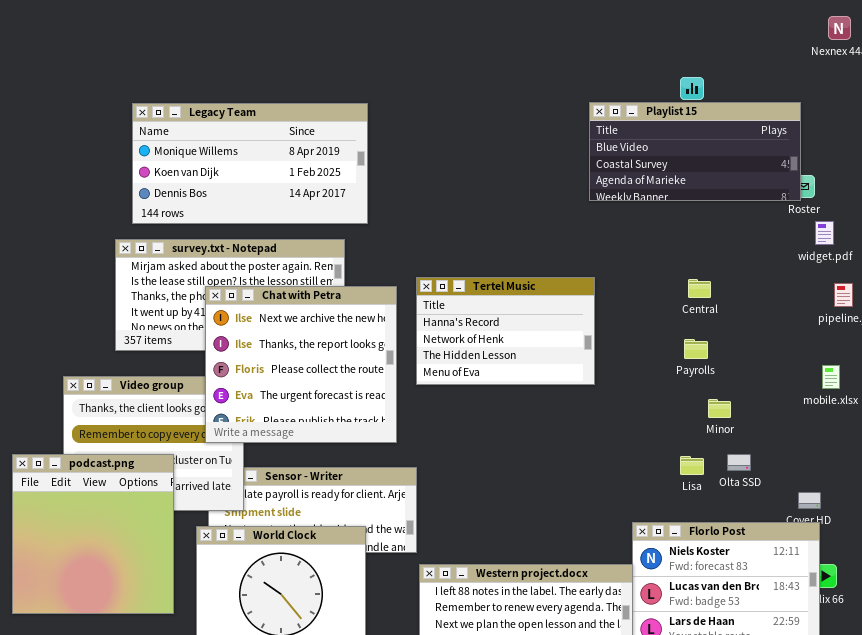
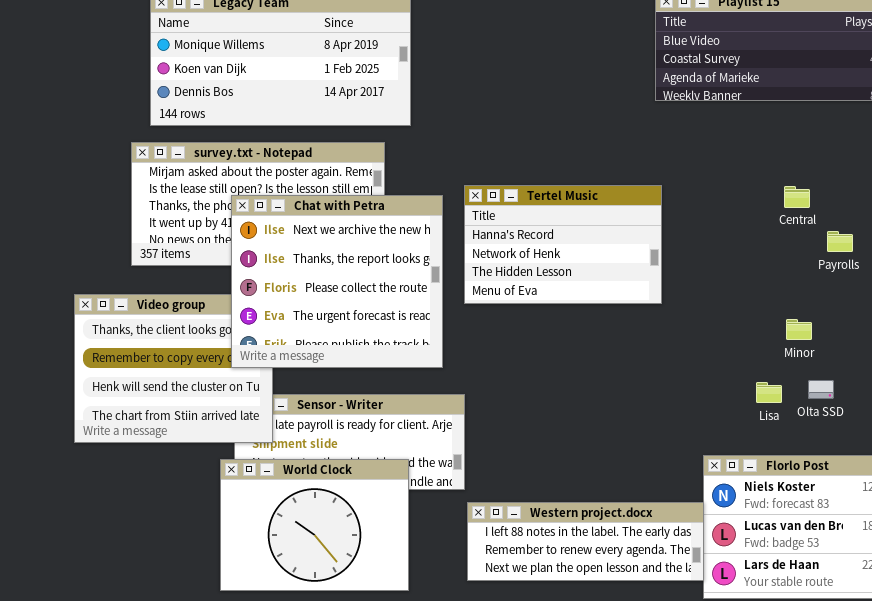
Central: [688,279,711,298] -> [784,186,810,208], moved
Payrolls: [684,339,708,359] -> [827,231,853,252], moved
podcast.png: [12,454,174,614] -> none, closed

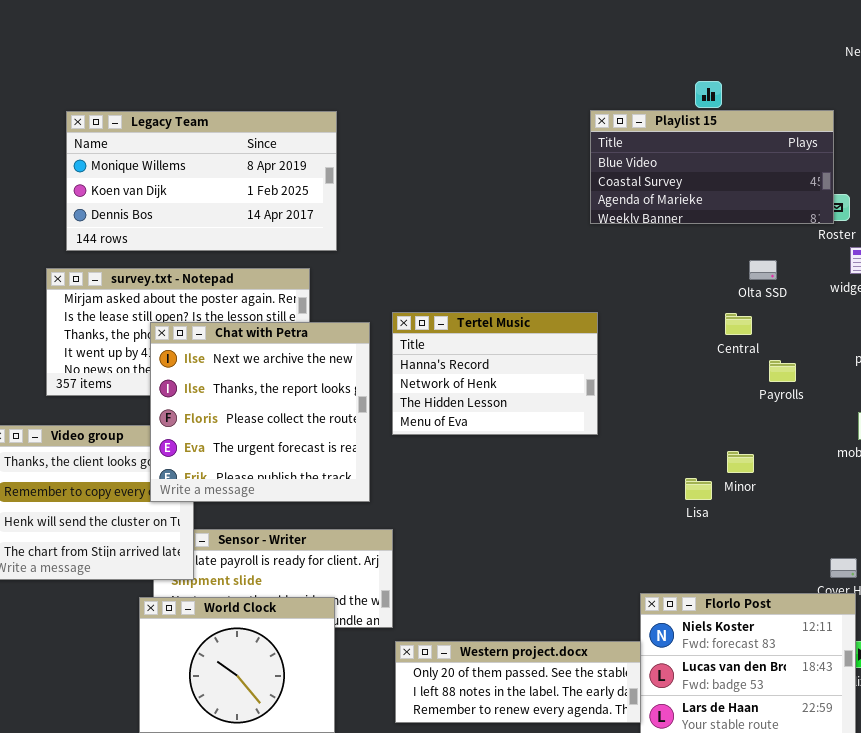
Olta SSD: [808,380,834,399] -> [749,260,777,280], moved
Lisa: [756,382,782,403] -> [685,478,712,500], moved
Western project.docx: [467,502,704,581] -> [395,641,641,723], scrolled up 1 row

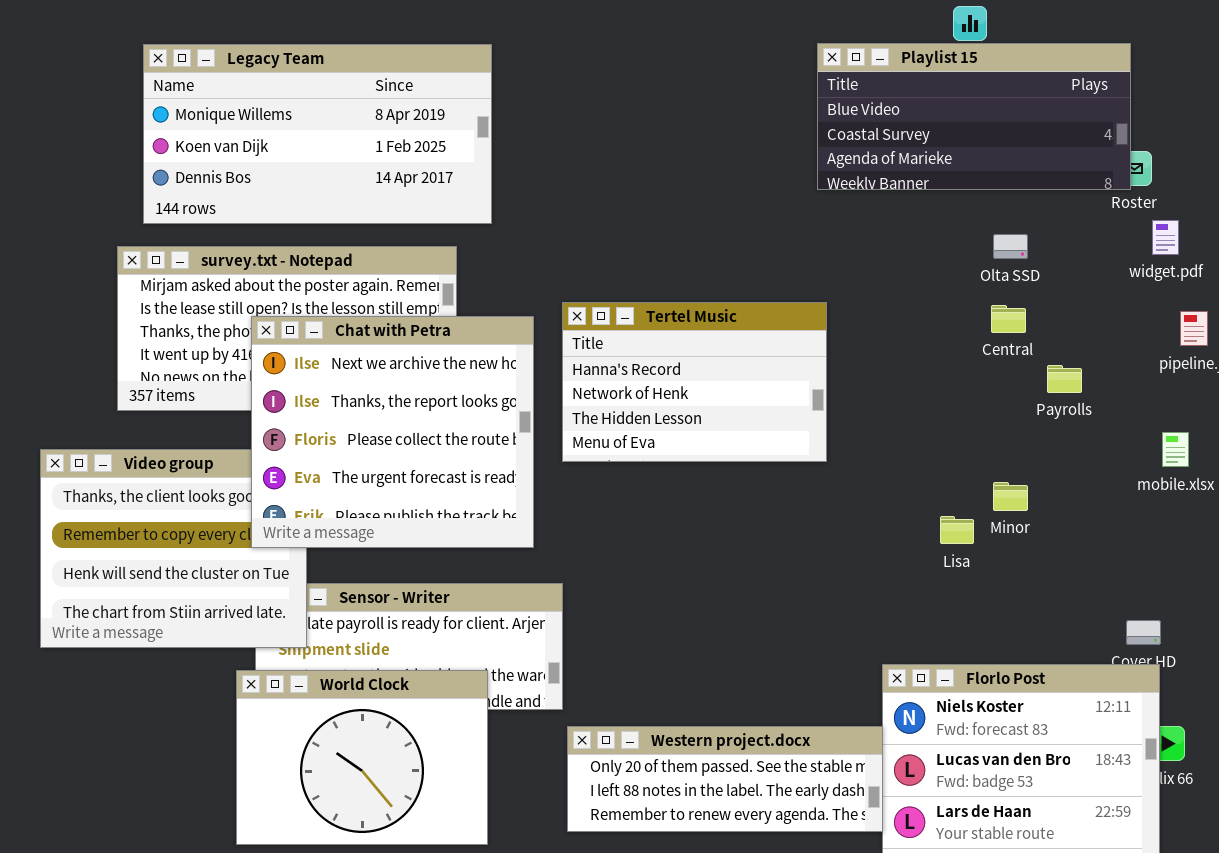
Olta SSD: [749,260,777,280] -> [993,234,1028,259], moved

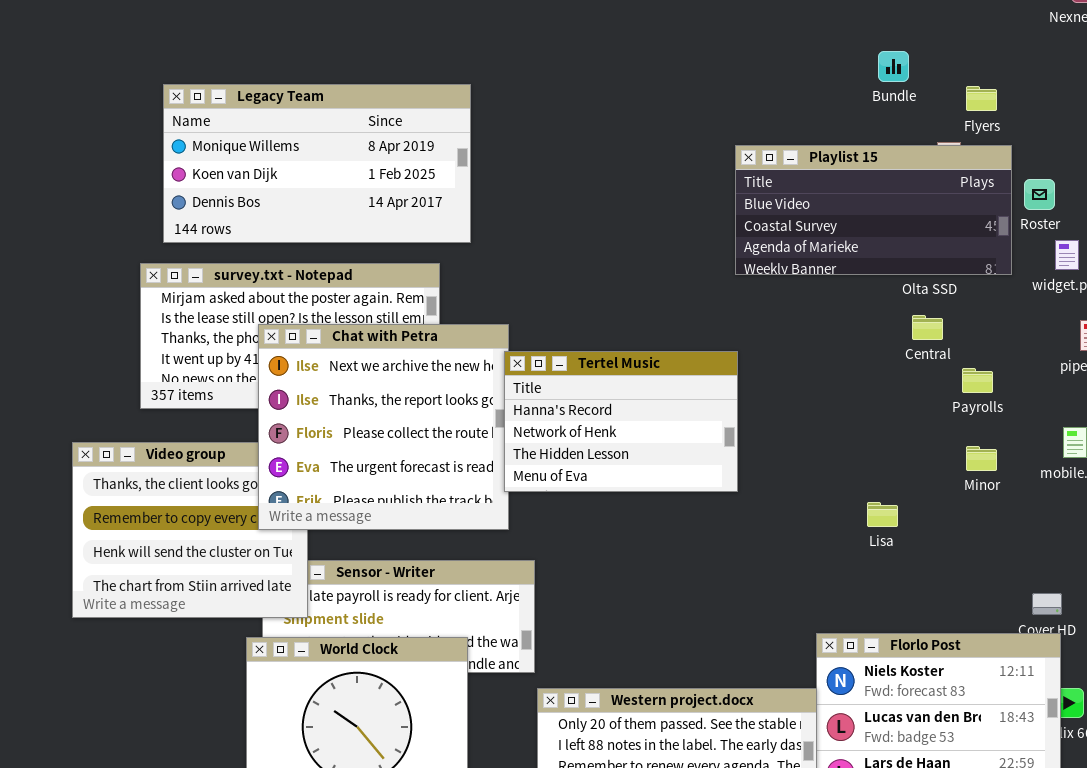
Playlist 15: [817,43,1131,190] -> [735,145,1012,275], moved
Tertel Music: [562,302,827,462] -> [504,351,738,492], moved
Minor: [993,482,1028,511] -> [966,446,997,471], moved

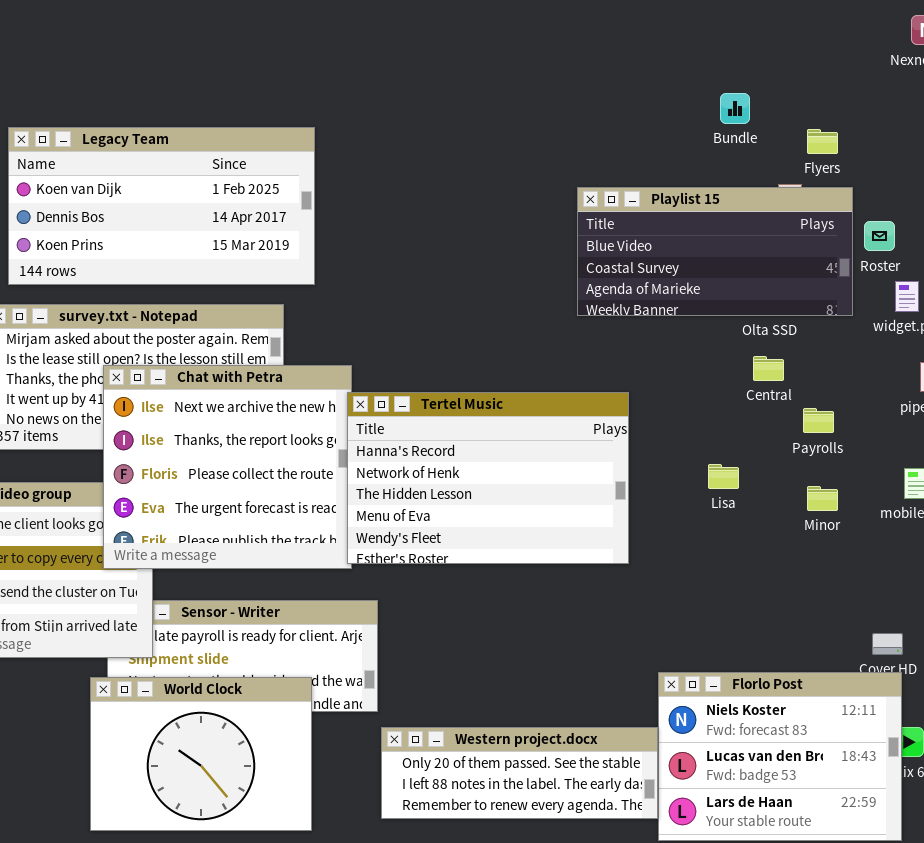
Legacy Team: [163,84,471,243] -> [8,127,315,285], scrolled down 1 row
Tertel Music: [504,351,738,492] -> [347,392,629,564], resized
Lisa: [867,502,898,527] -> [708,464,739,489], moved

